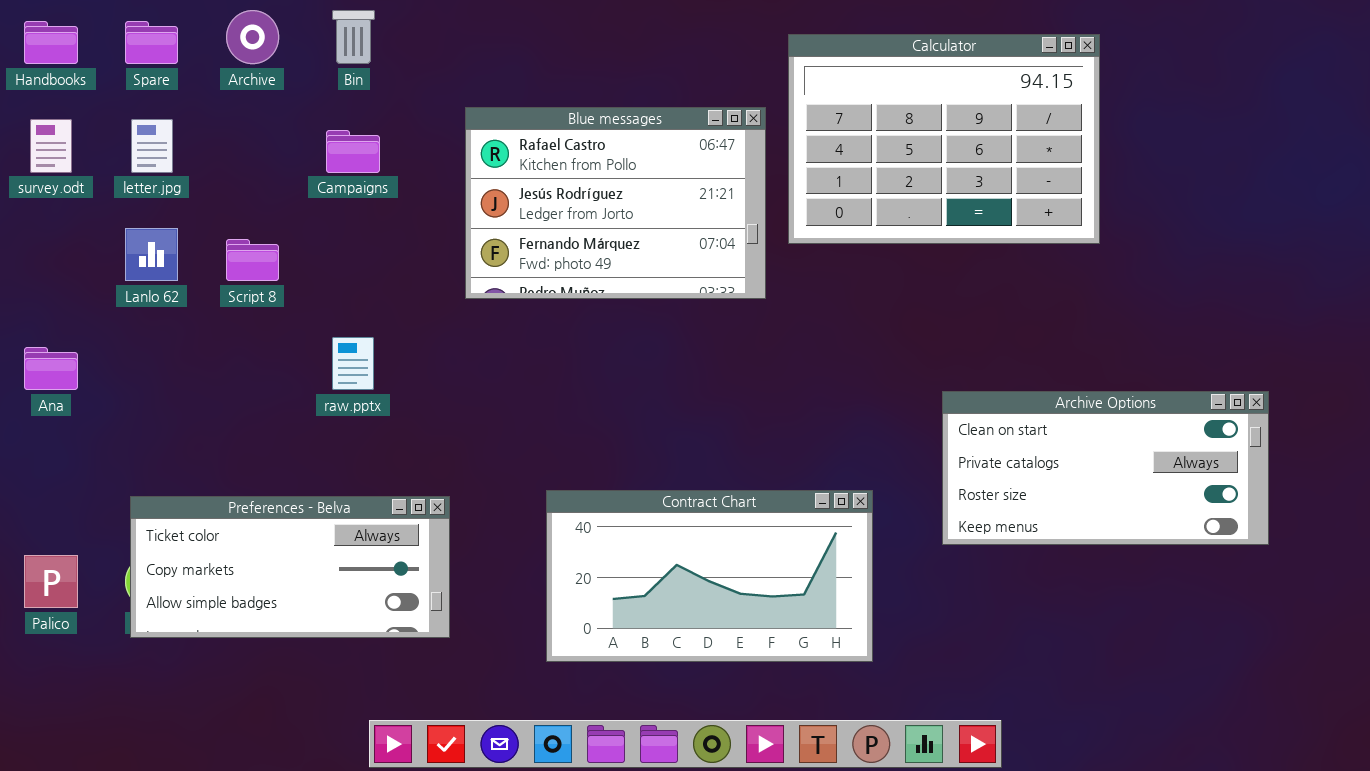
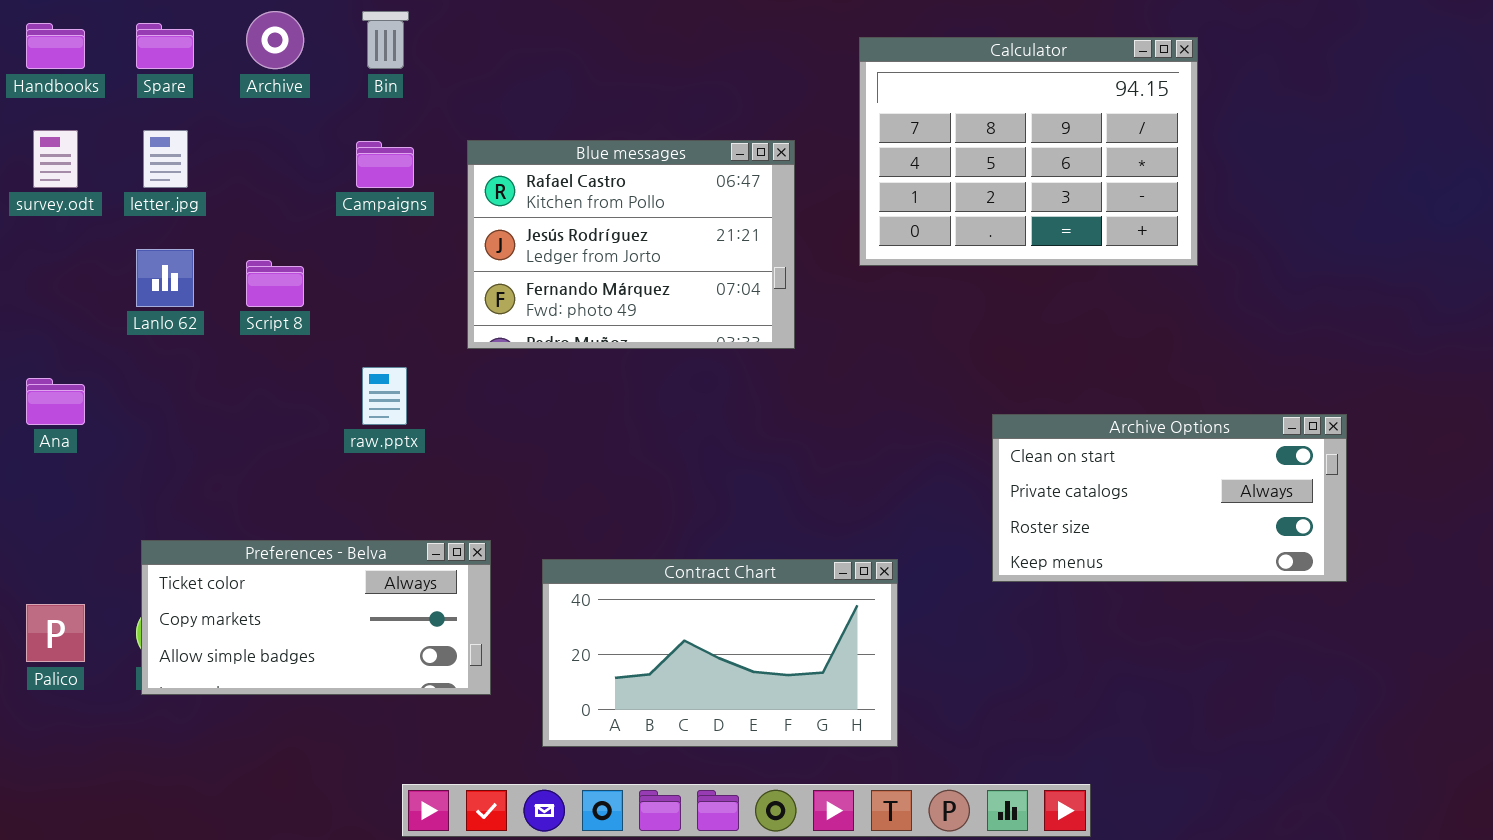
Blue messages: [465,107,766,299] -> [467,140,795,349], moved
Archive Options: [942,391,1269,545] -> [992,414,1347,582], moved
Contract Chart: [546,490,873,662] -> [542,559,898,747], moved

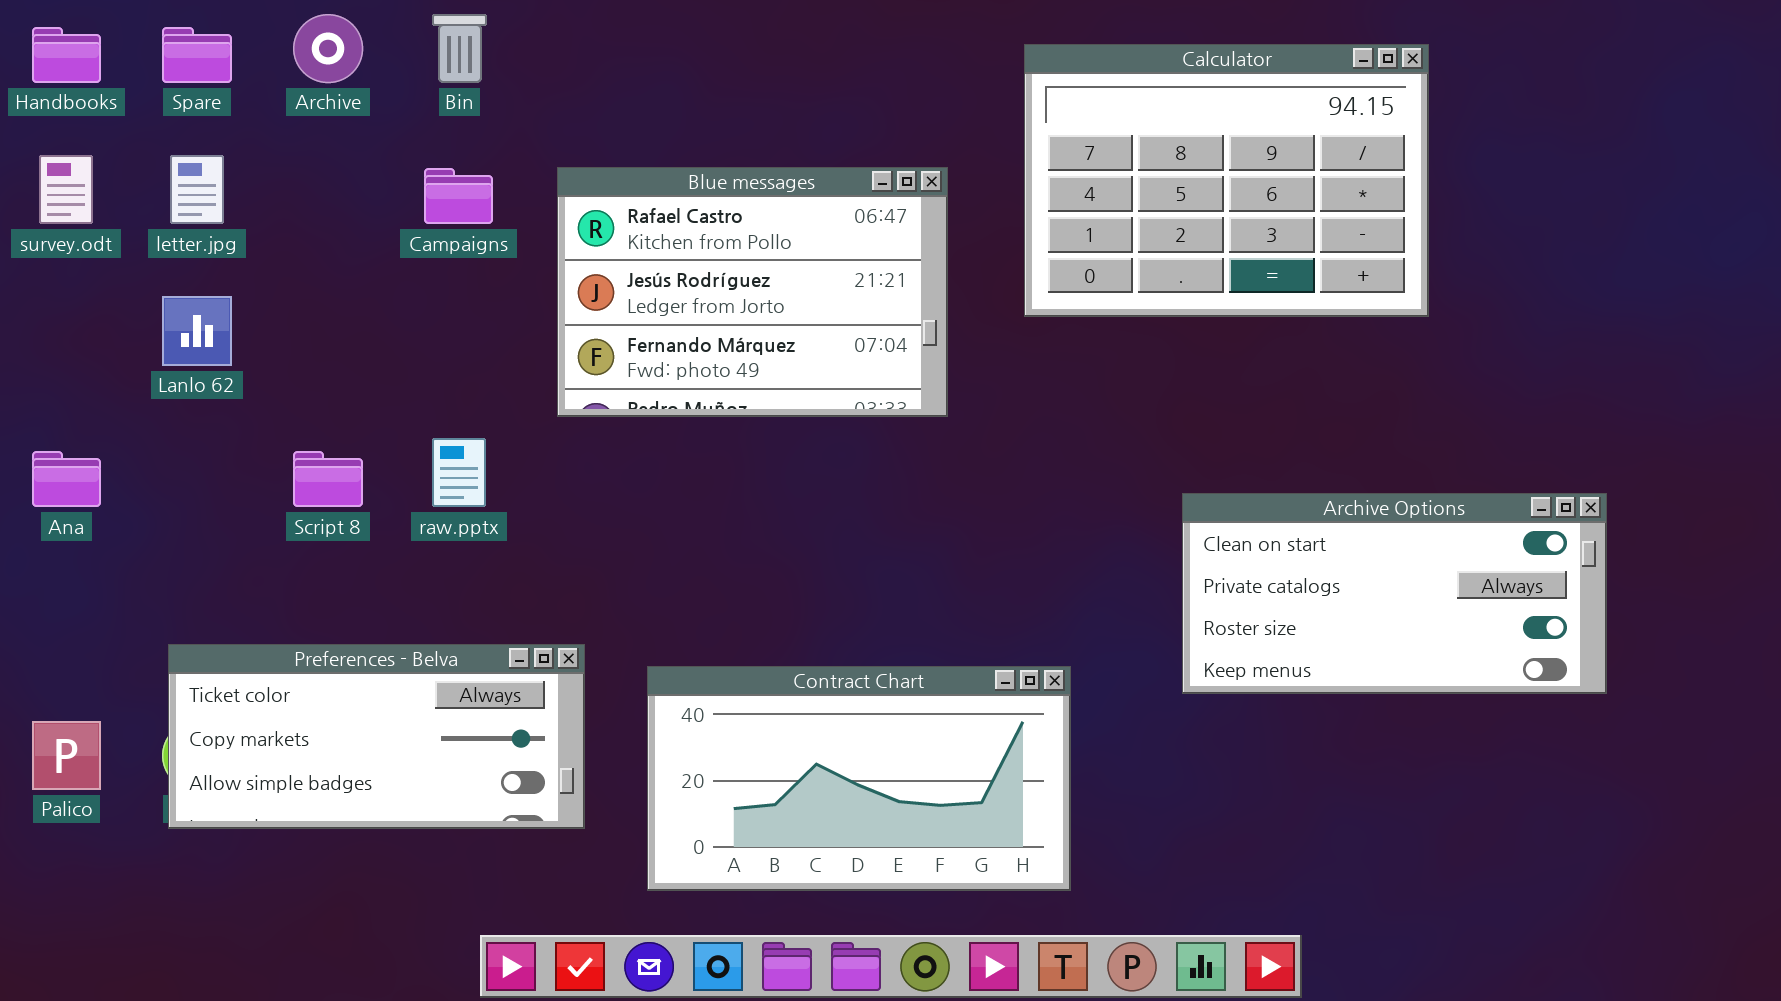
Script 8: [246,260,304,307] -> [293,451,363,507], moved

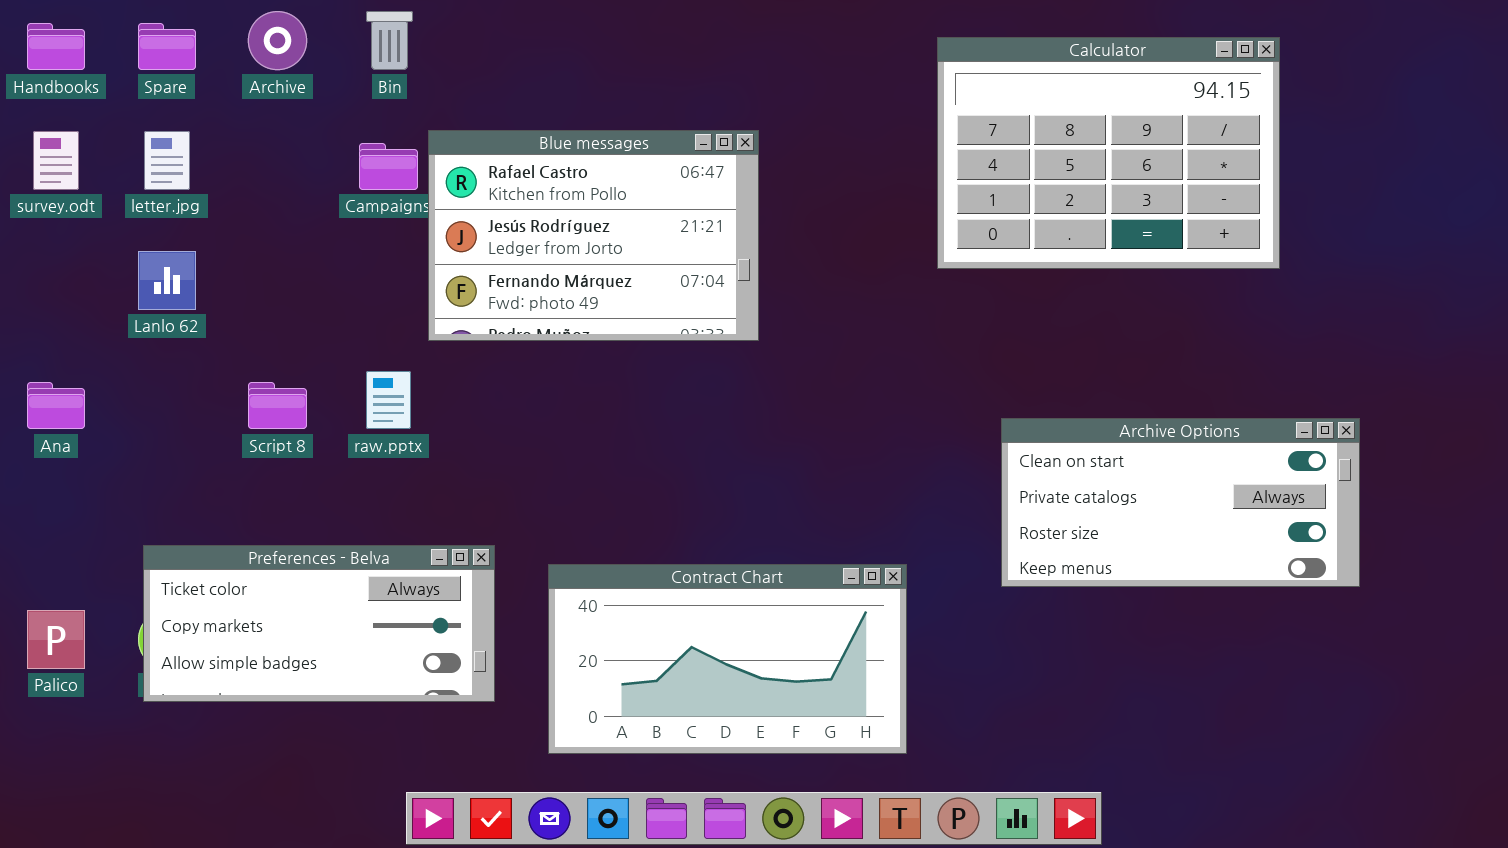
Calculator: [1024,44,1429,317] -> [937,37,1280,269], moved
Blue messages: [557,167,948,417] -> [428,130,759,341], moved

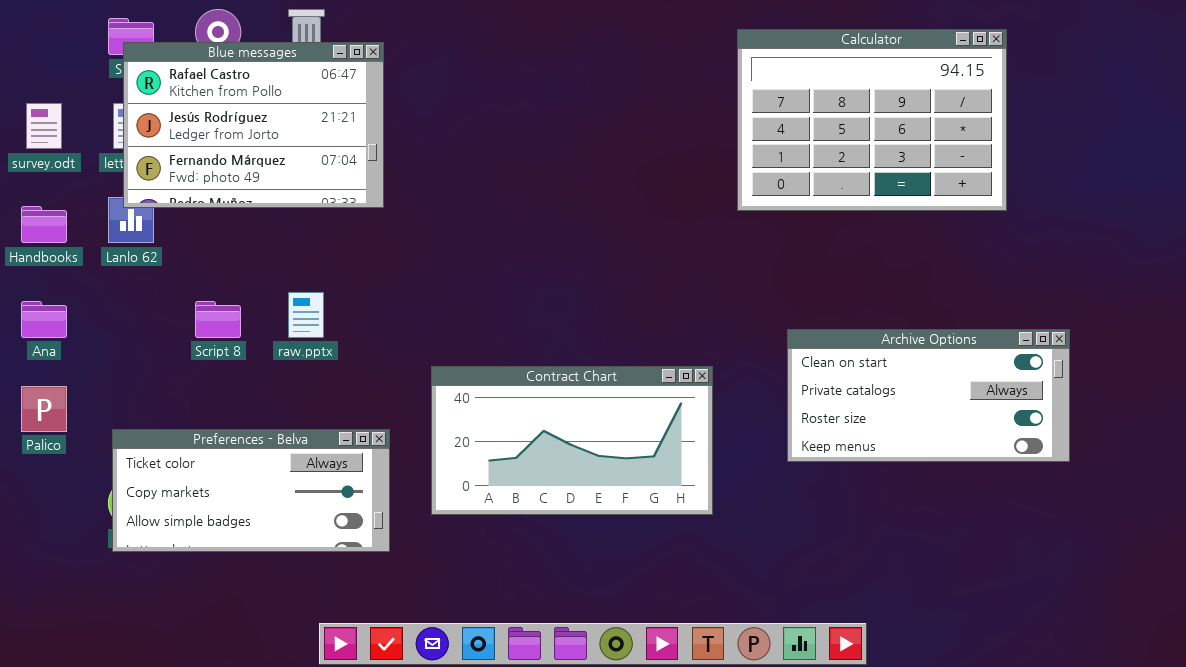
Handbooks: [27,23,85,70] -> [21,206,67,243], moved
Blue messages: [428,130,759,341] -> [123,42,384,208], moved
Contract Chart: [548,564,907,754] -> [431,366,713,515], moved
Palico: [27,610,85,669] -> [21,386,67,432], moved

